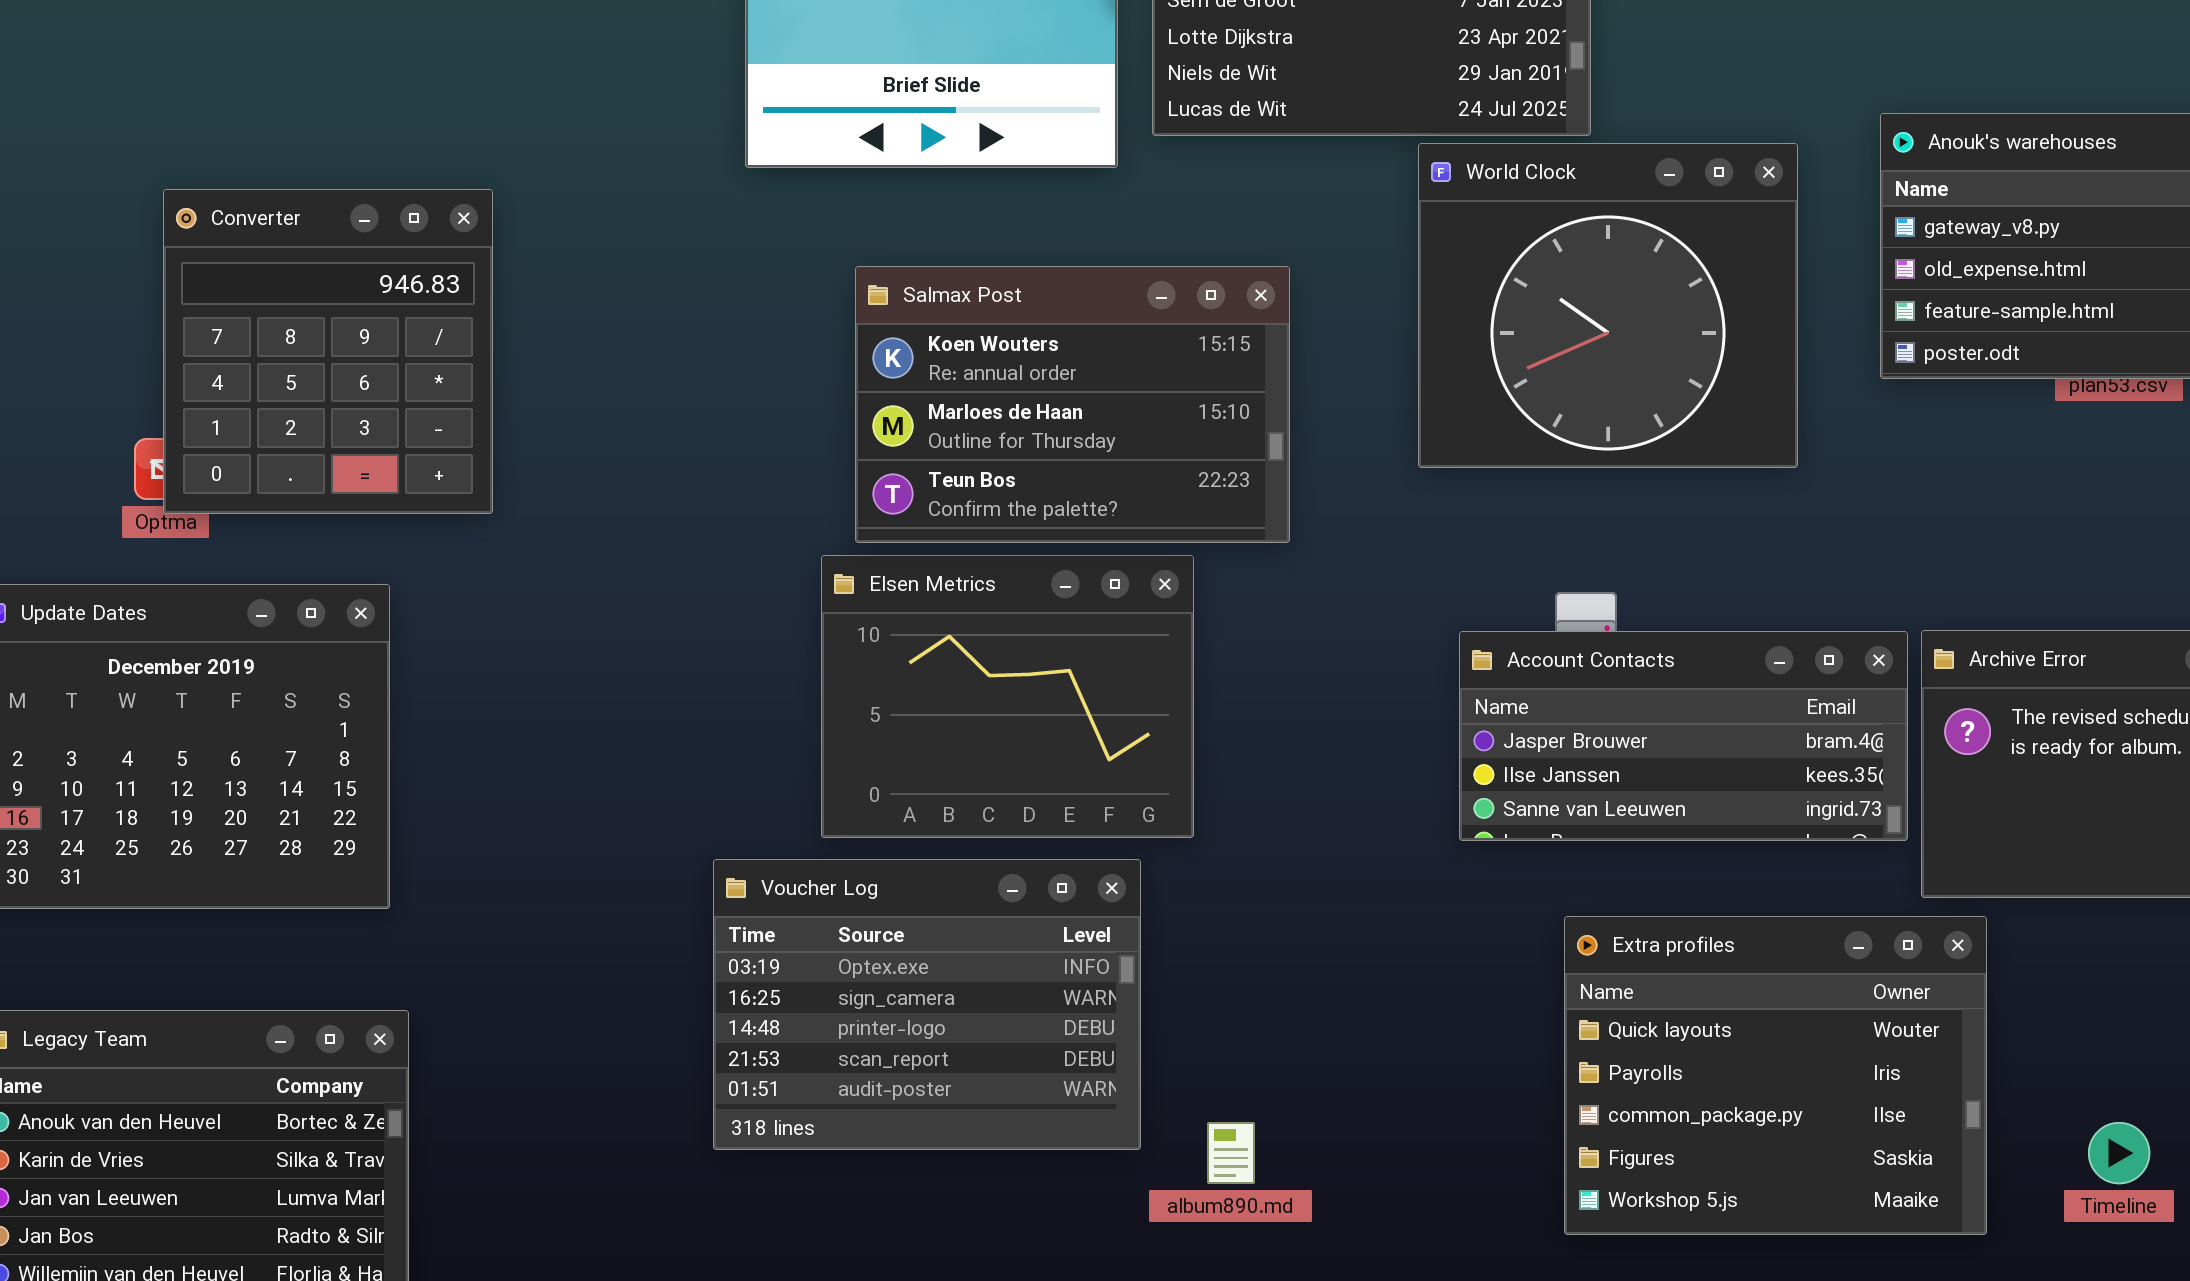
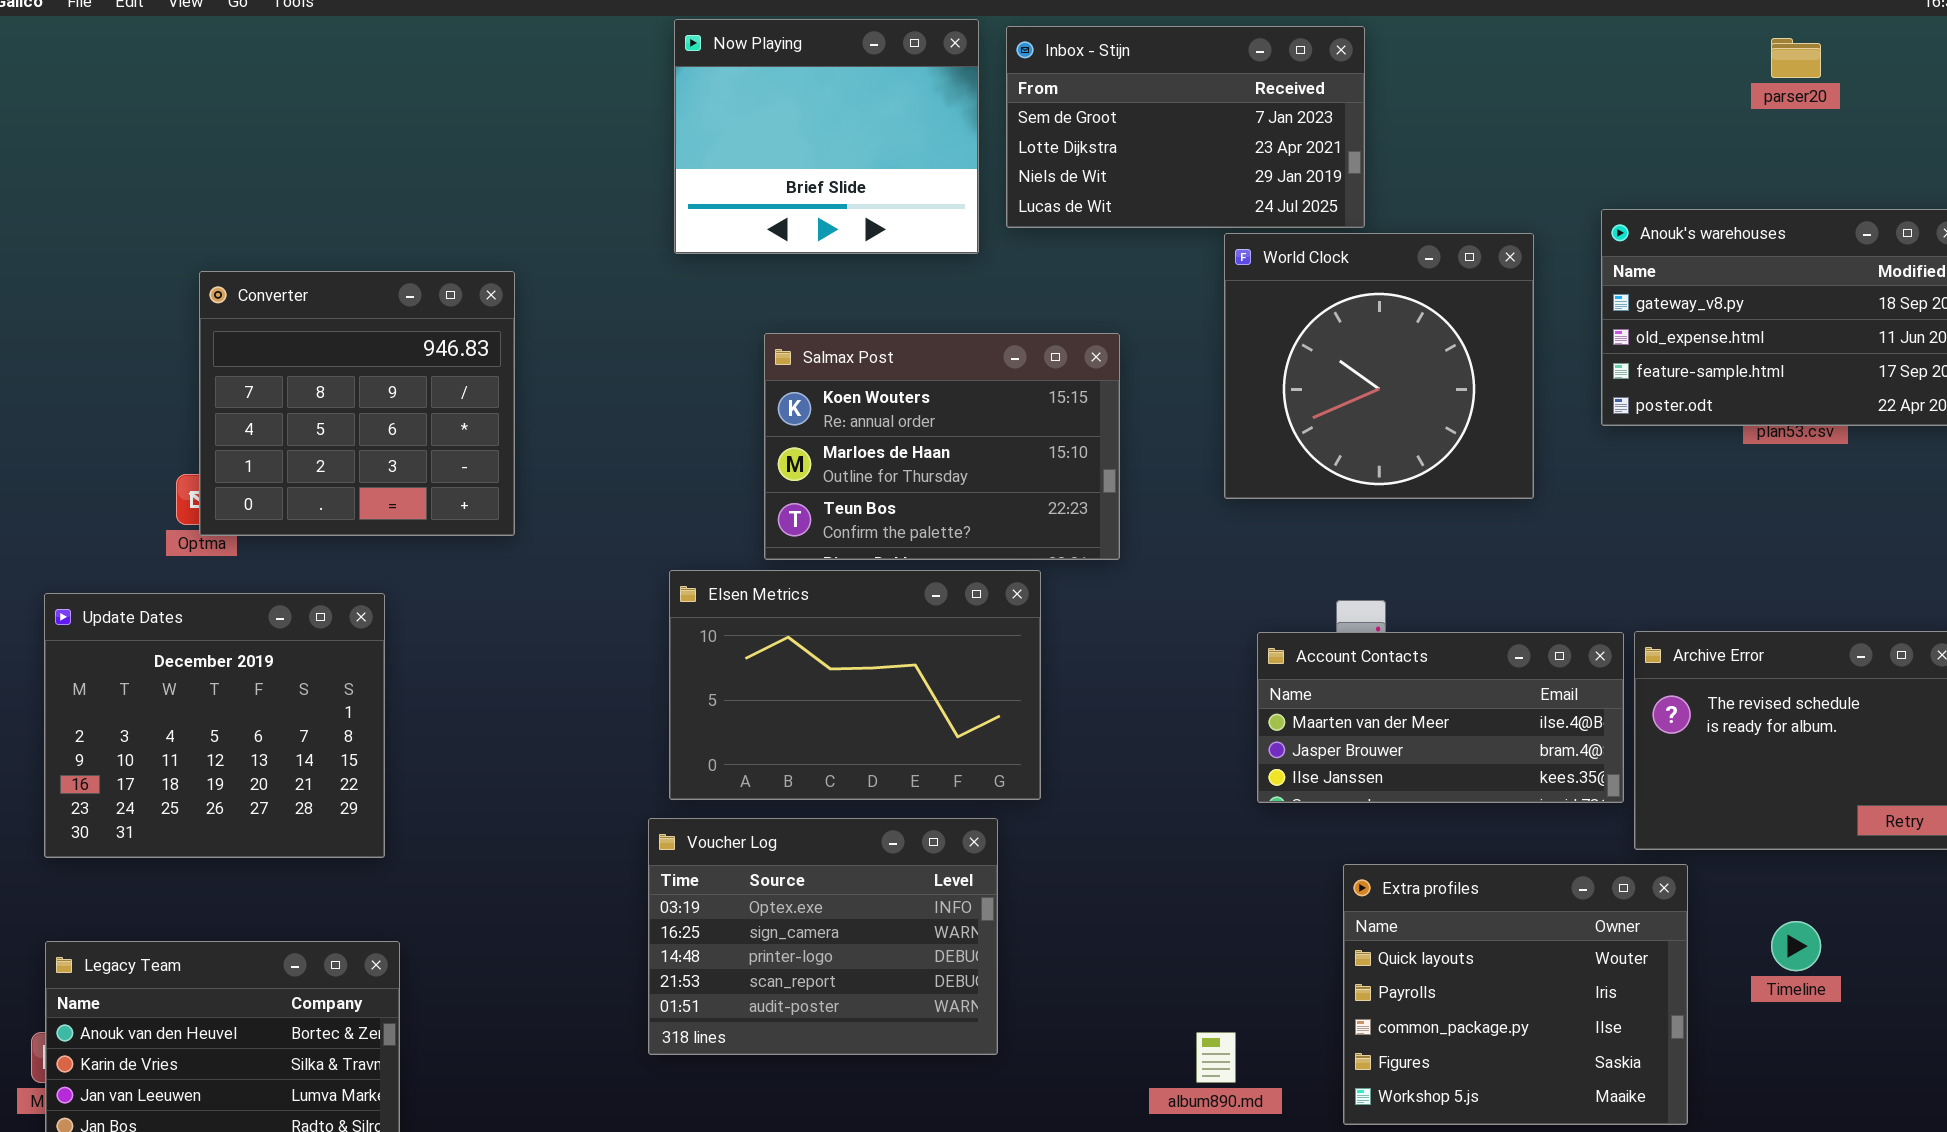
Converter: [163,189,493,514] -> [199,271,515,536], resized
Elsen Metrics: [821,555,1194,838] -> [669,570,1041,800], resized
Account Contacts: [1459,631,1908,841] -> [1257,632,1624,803], scrolled up 1 row
album890.md: [1207,1122,1255,1184] -> [1196,1032,1236,1083], moved
Timeline: [2088,1122,2150,1184] -> [1771,921,1821,971], moved

